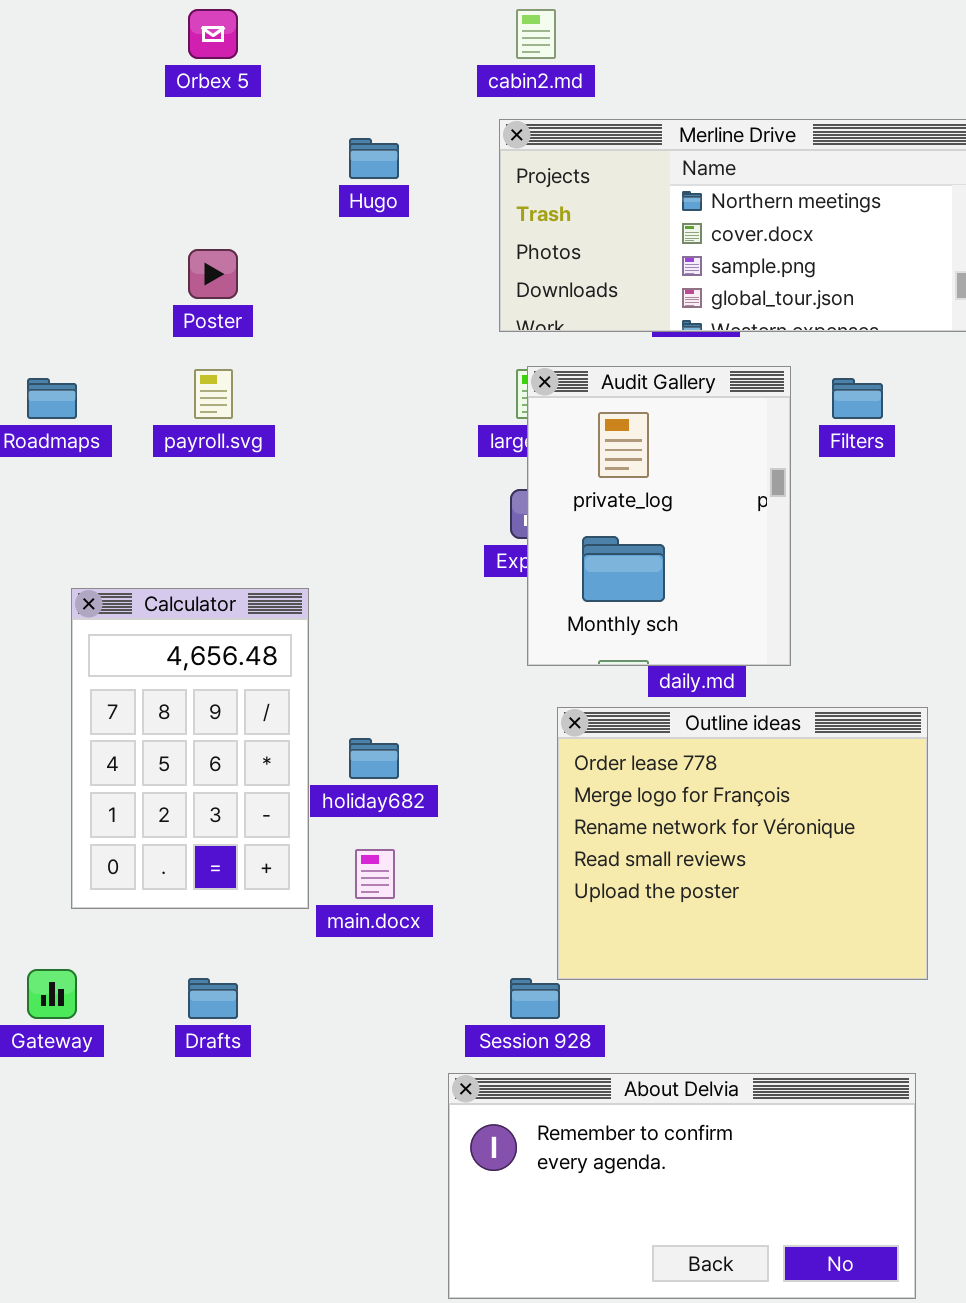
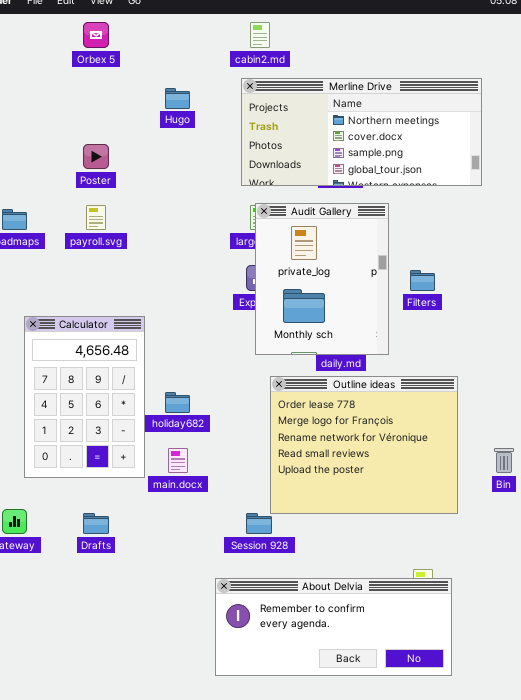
Filters: [832,378,883,419] -> [410,270,435,291], moved
About Delvia: [448,1073,916,1299] -> [215,578,452,676], resized

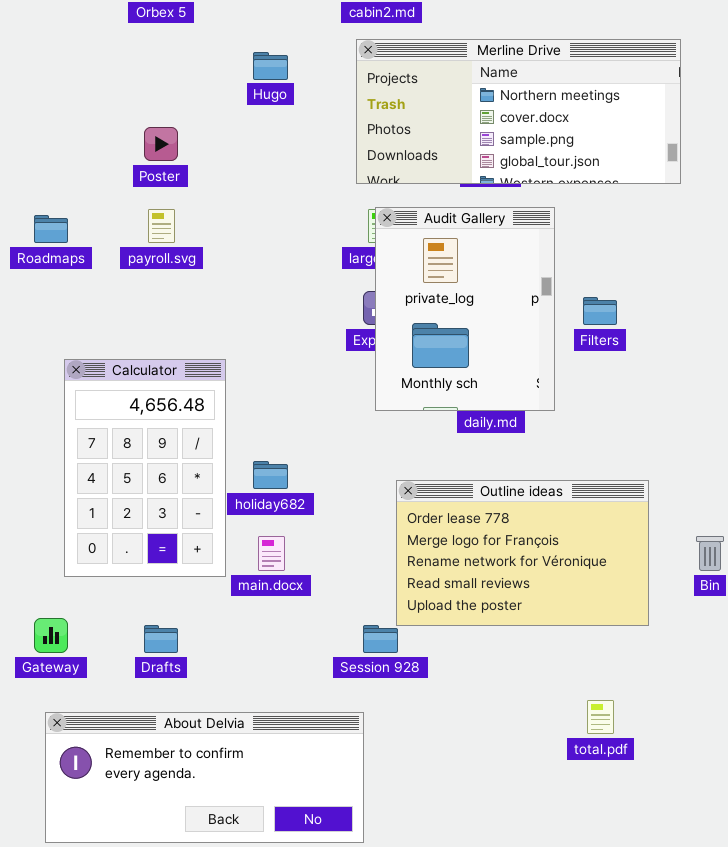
Outline ideas: [270,376,458,514] -> [396,480,649,626], resized
About Delvia: [215,578,452,676] -> [45,712,364,843], moved

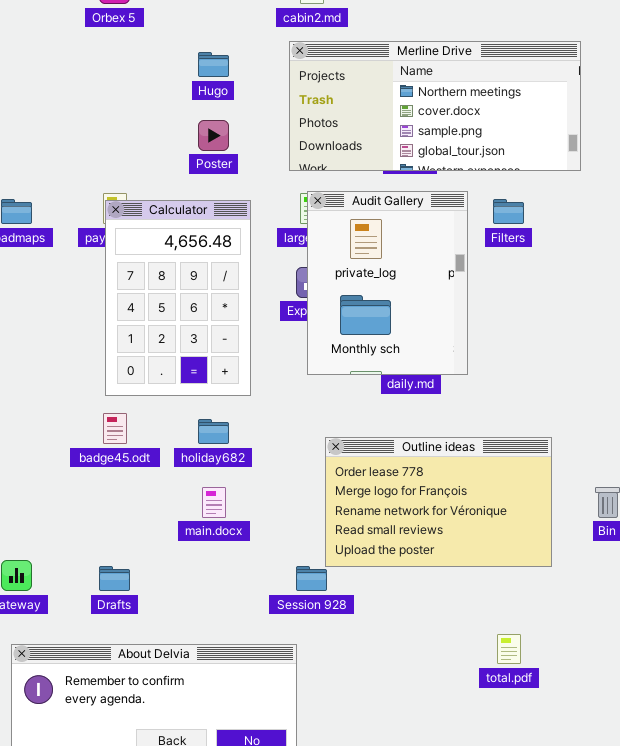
Poster: [144,127,178,161] -> [198,120,229,151], moved
Filters: [583,297,617,325] -> [493,199,524,224], moved
Calculator: [64,359,226,577] -> [105,200,251,396], moved

